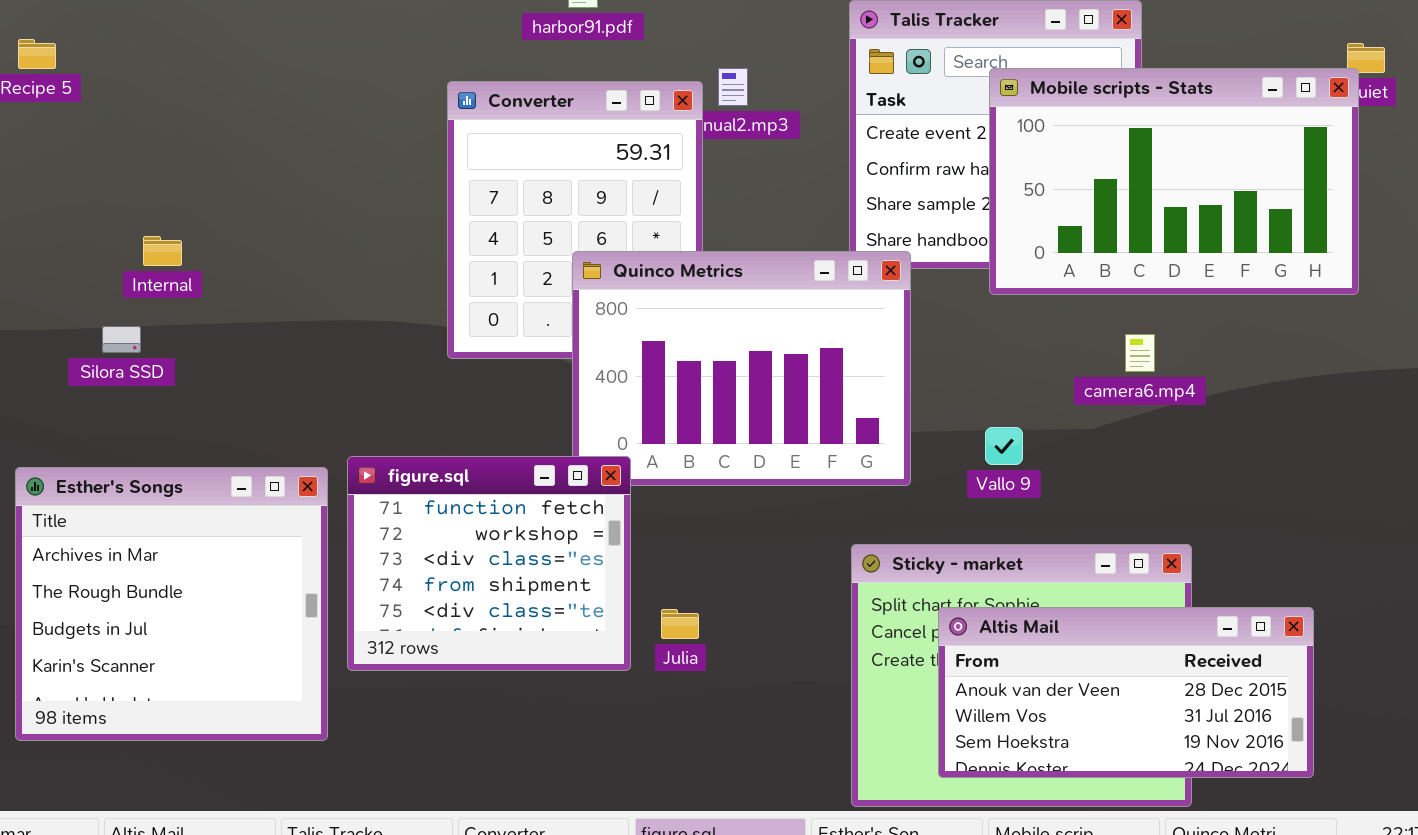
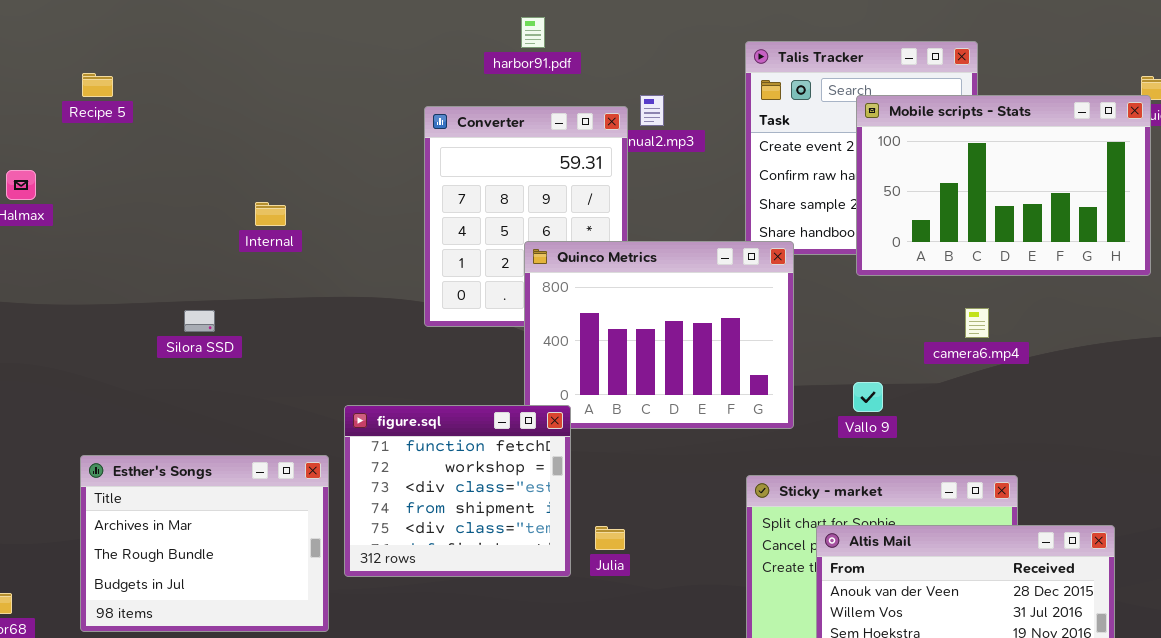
Internal: [143,236,182,266] -> [255,202,286,226], moved
Silora SSD: [102,326,141,353] -> [184,310,215,332], moved
Esther's Songs: [15,467,328,741] -> [80,455,329,632], resized

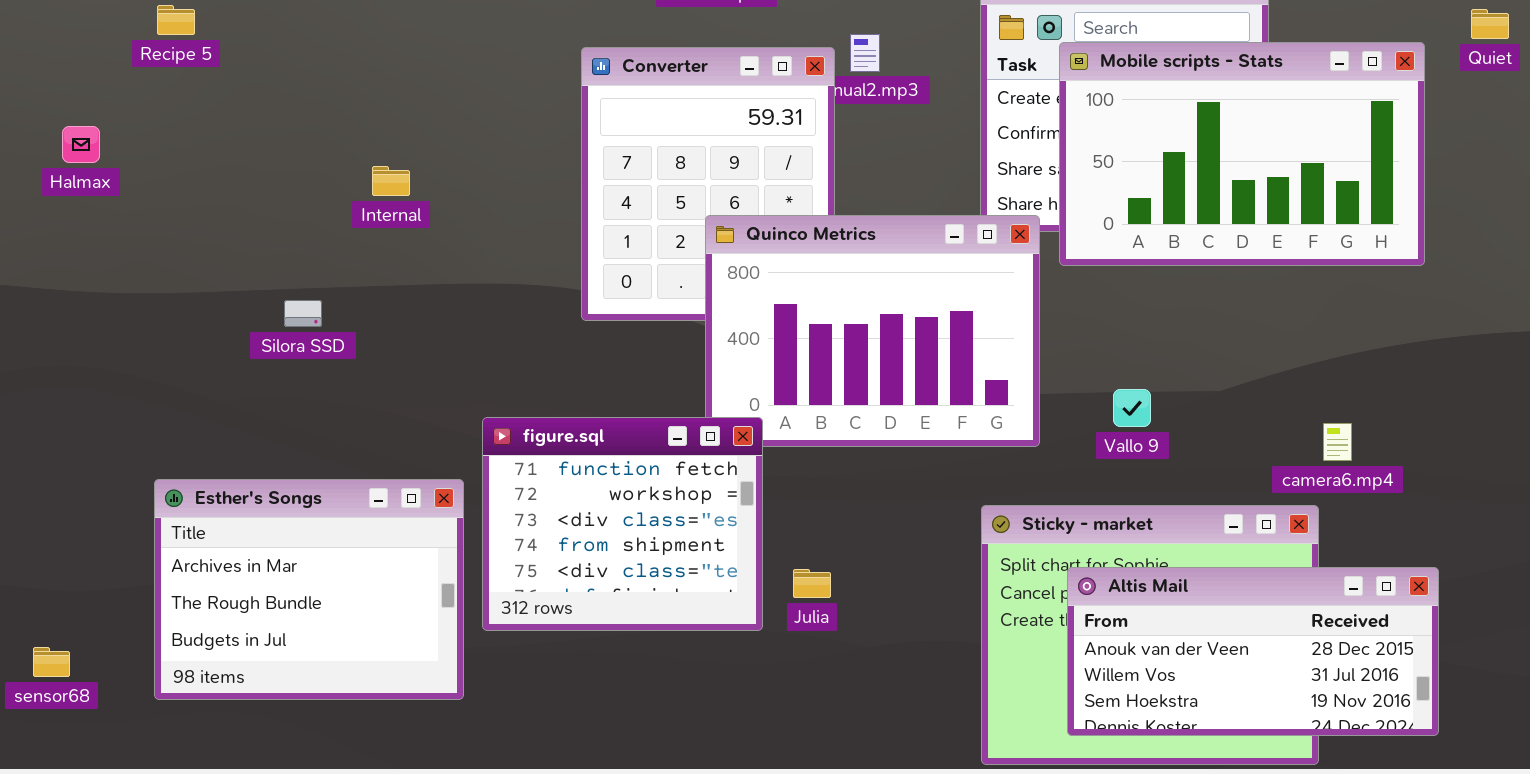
Mobile scripts - Stats: [856,95,1151,276] -> [1059,42,1425,266], moved
camera6.mp4: [965,308,989,338] -> [1323,423,1352,461], moved

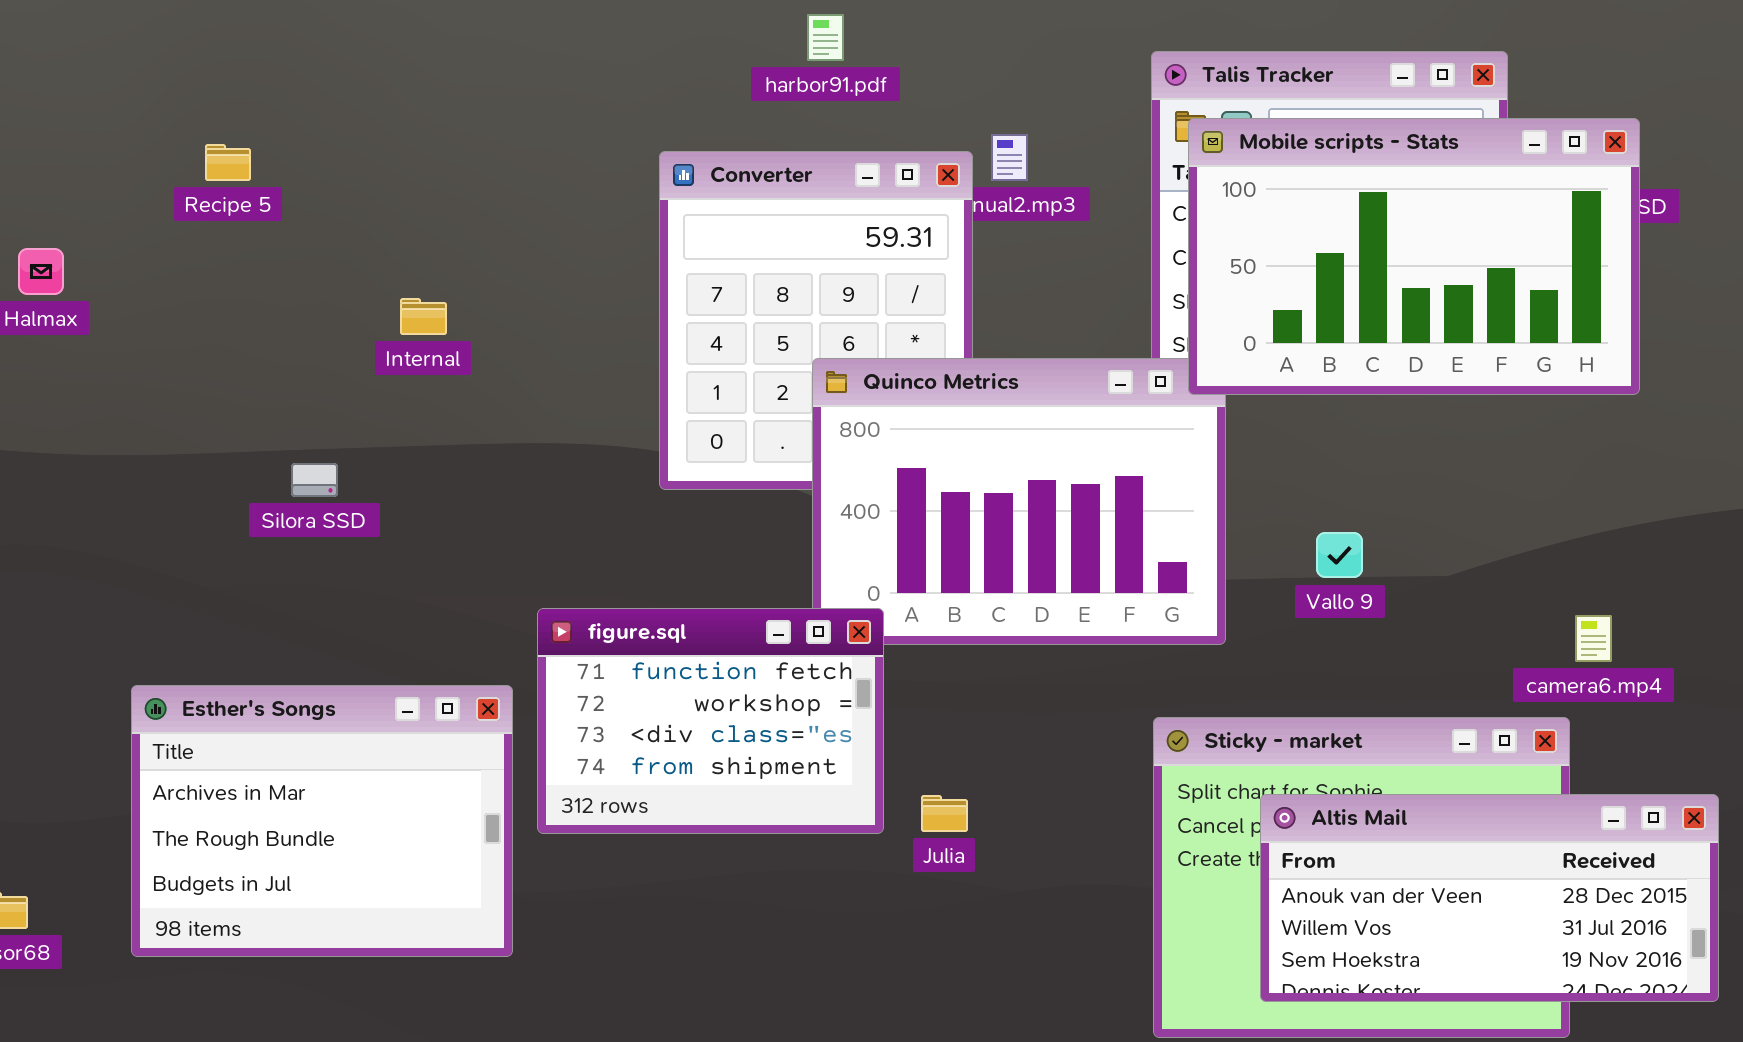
Recipe 5: [157,5,195,35] -> [205,144,251,181], moved
Mobile scripts - Stats: [1059,42,1425,266] -> [1188,118,1640,395], moved
Vallo 9: [1113,389,1151,427] -> [1316,532,1363,578], moved
figure.sql: [482,417,763,631] -> [537,608,884,834], resized

